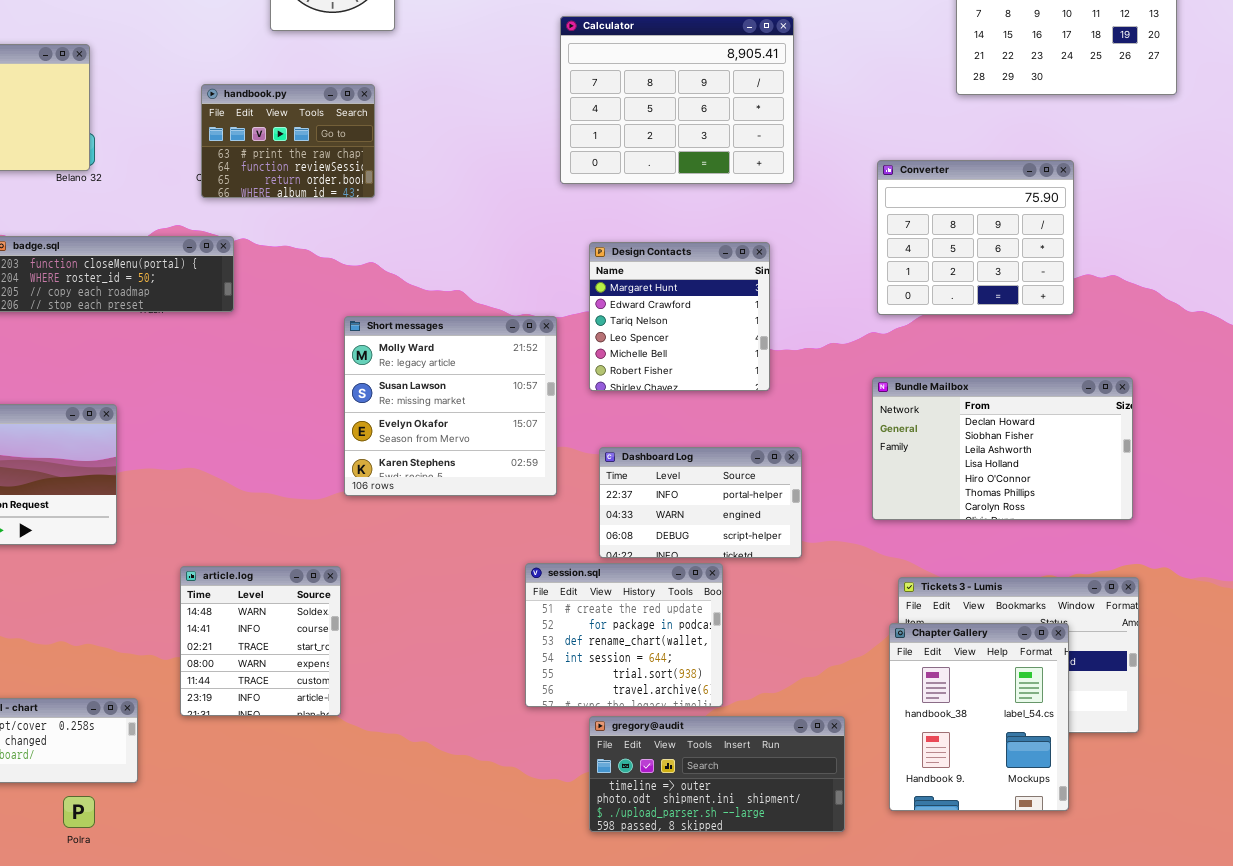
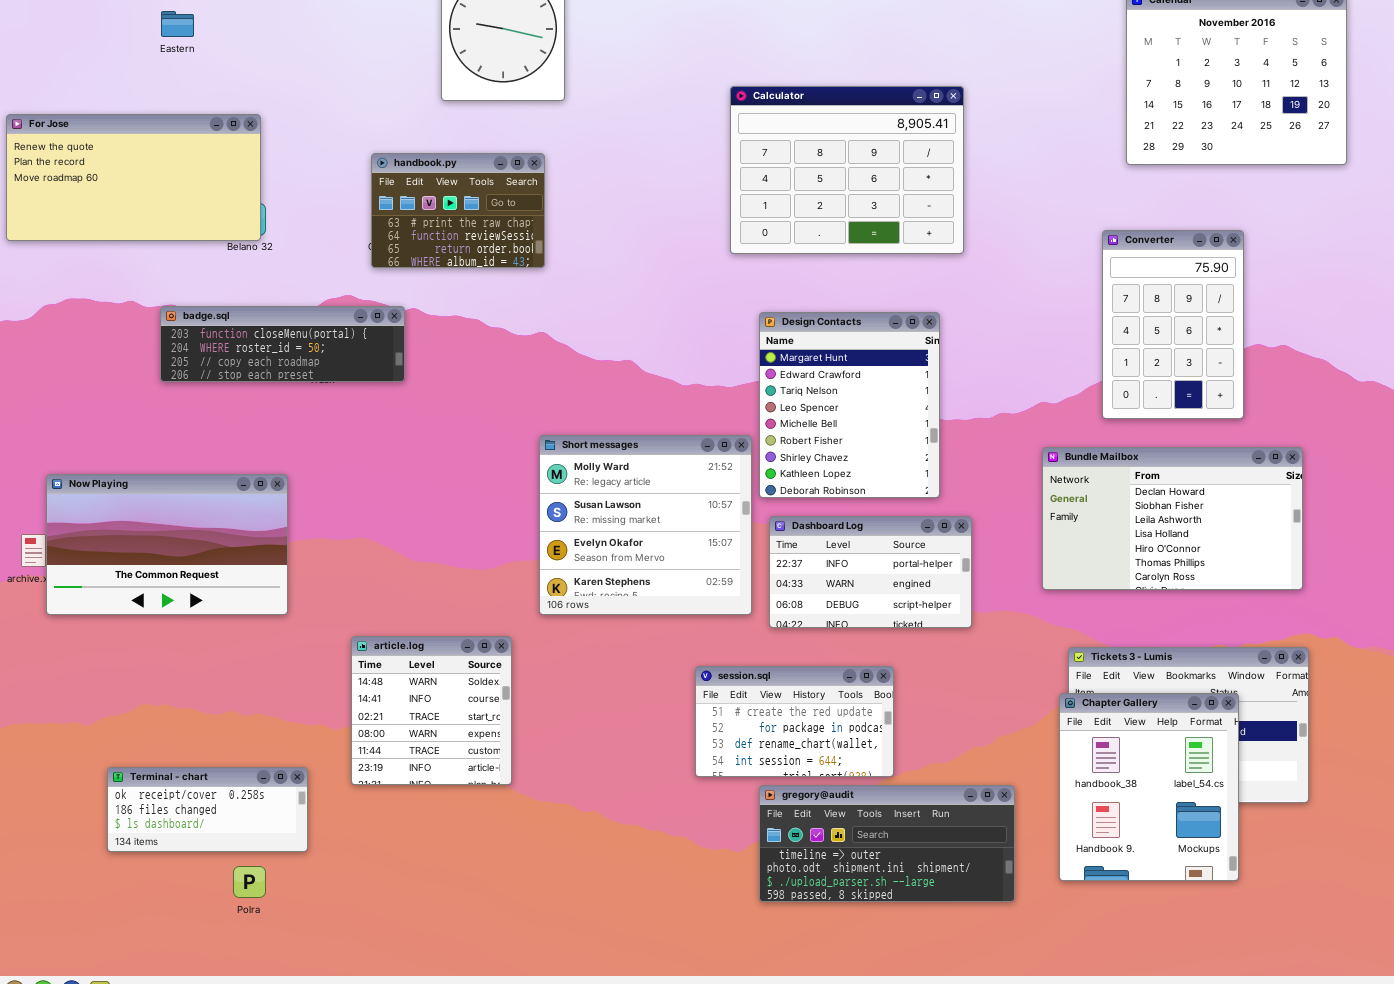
Converter: [877,160,1074,315] -> [1102,230,1244,419], resized
Design Contacts: [589,242,770,391] -> [759,312,940,498], resized
Short messages: [344,316,557,496] -> [539,435,752,615], moved
session.sql: [525,563,723,707] -> [695,666,894,777], resized

